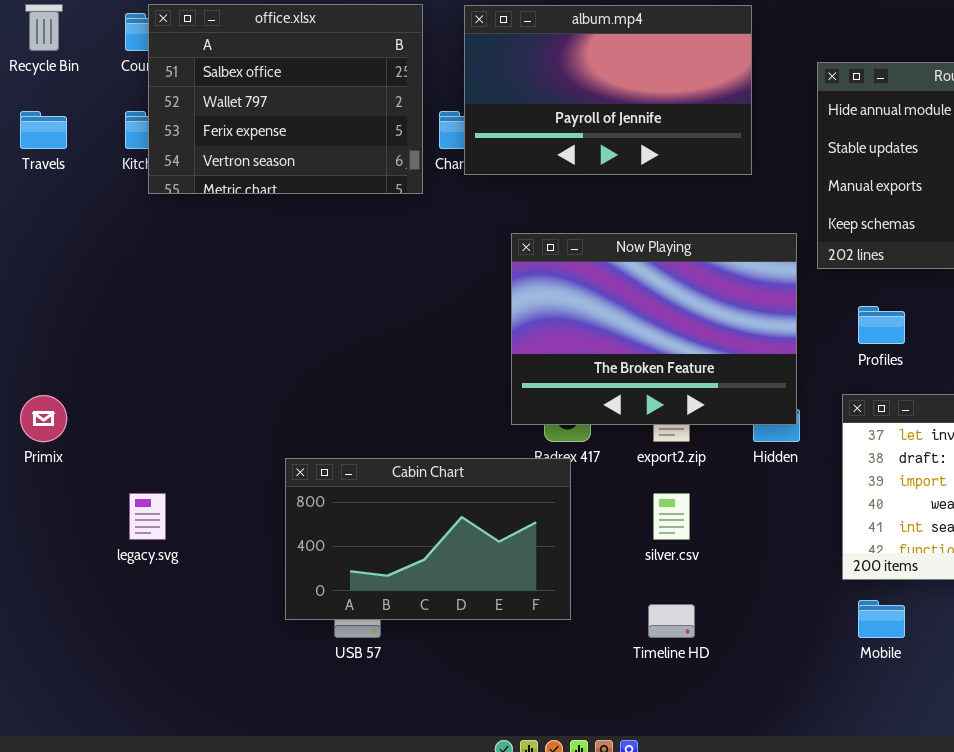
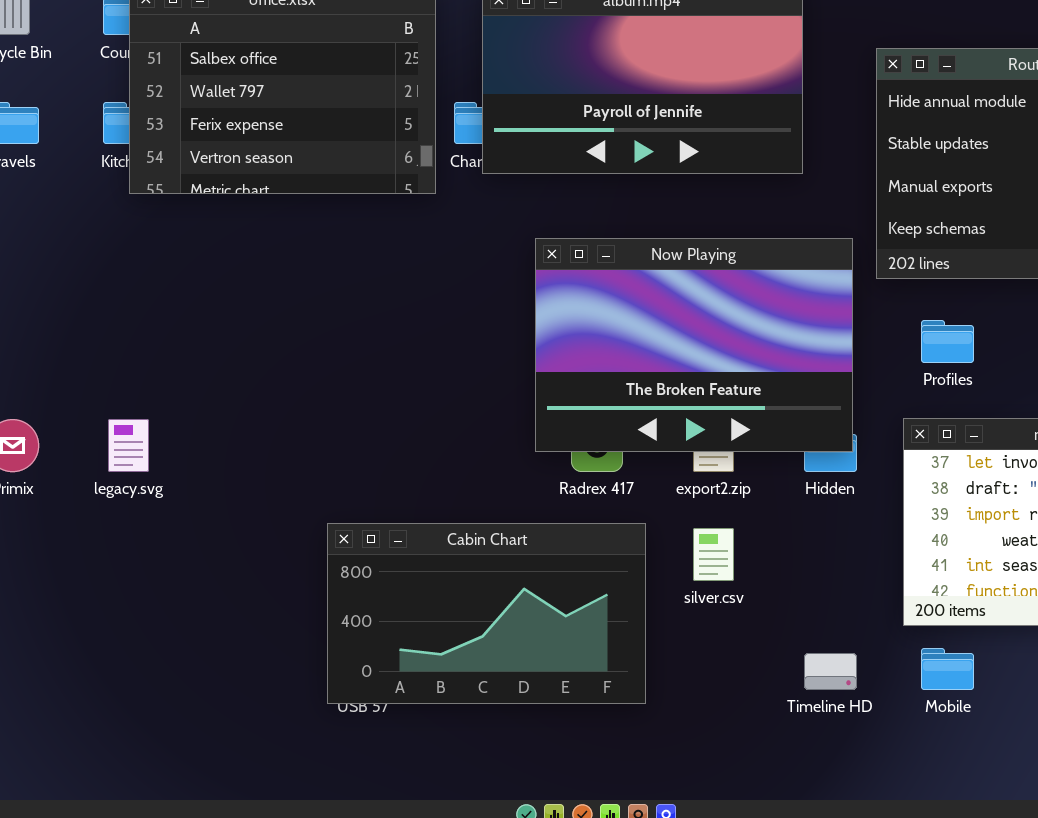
Cabin Chart: [285,458,571,620] -> [327,523,646,704], moved
legacy.svg: [129,493,166,540] -> [108,419,149,472], moved
Timeline HD: [648,604,695,638] -> [804,653,857,690], moved

